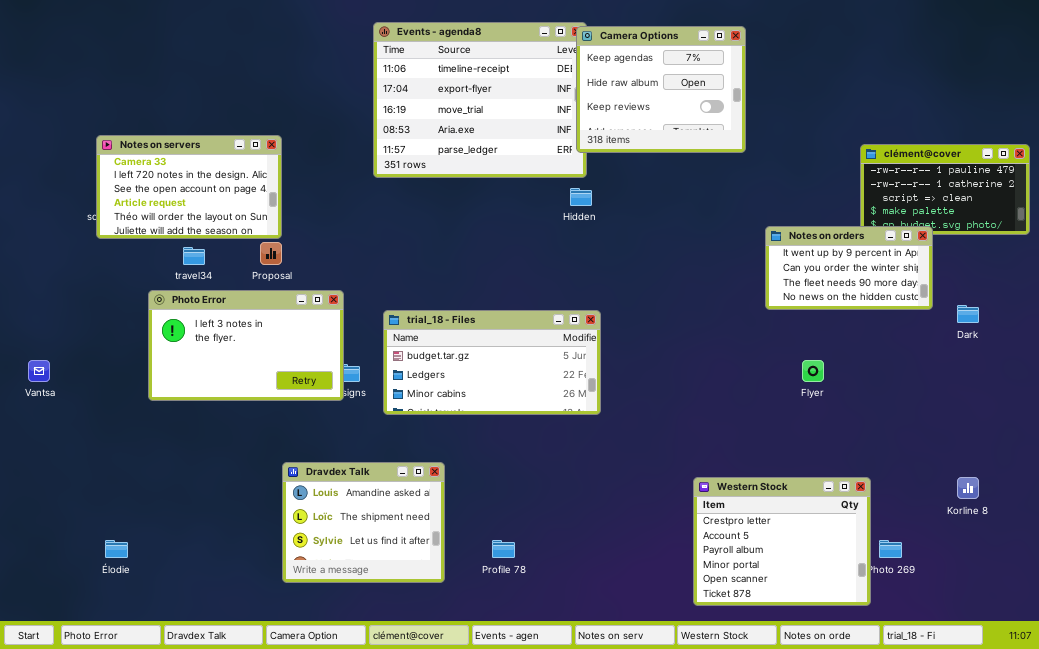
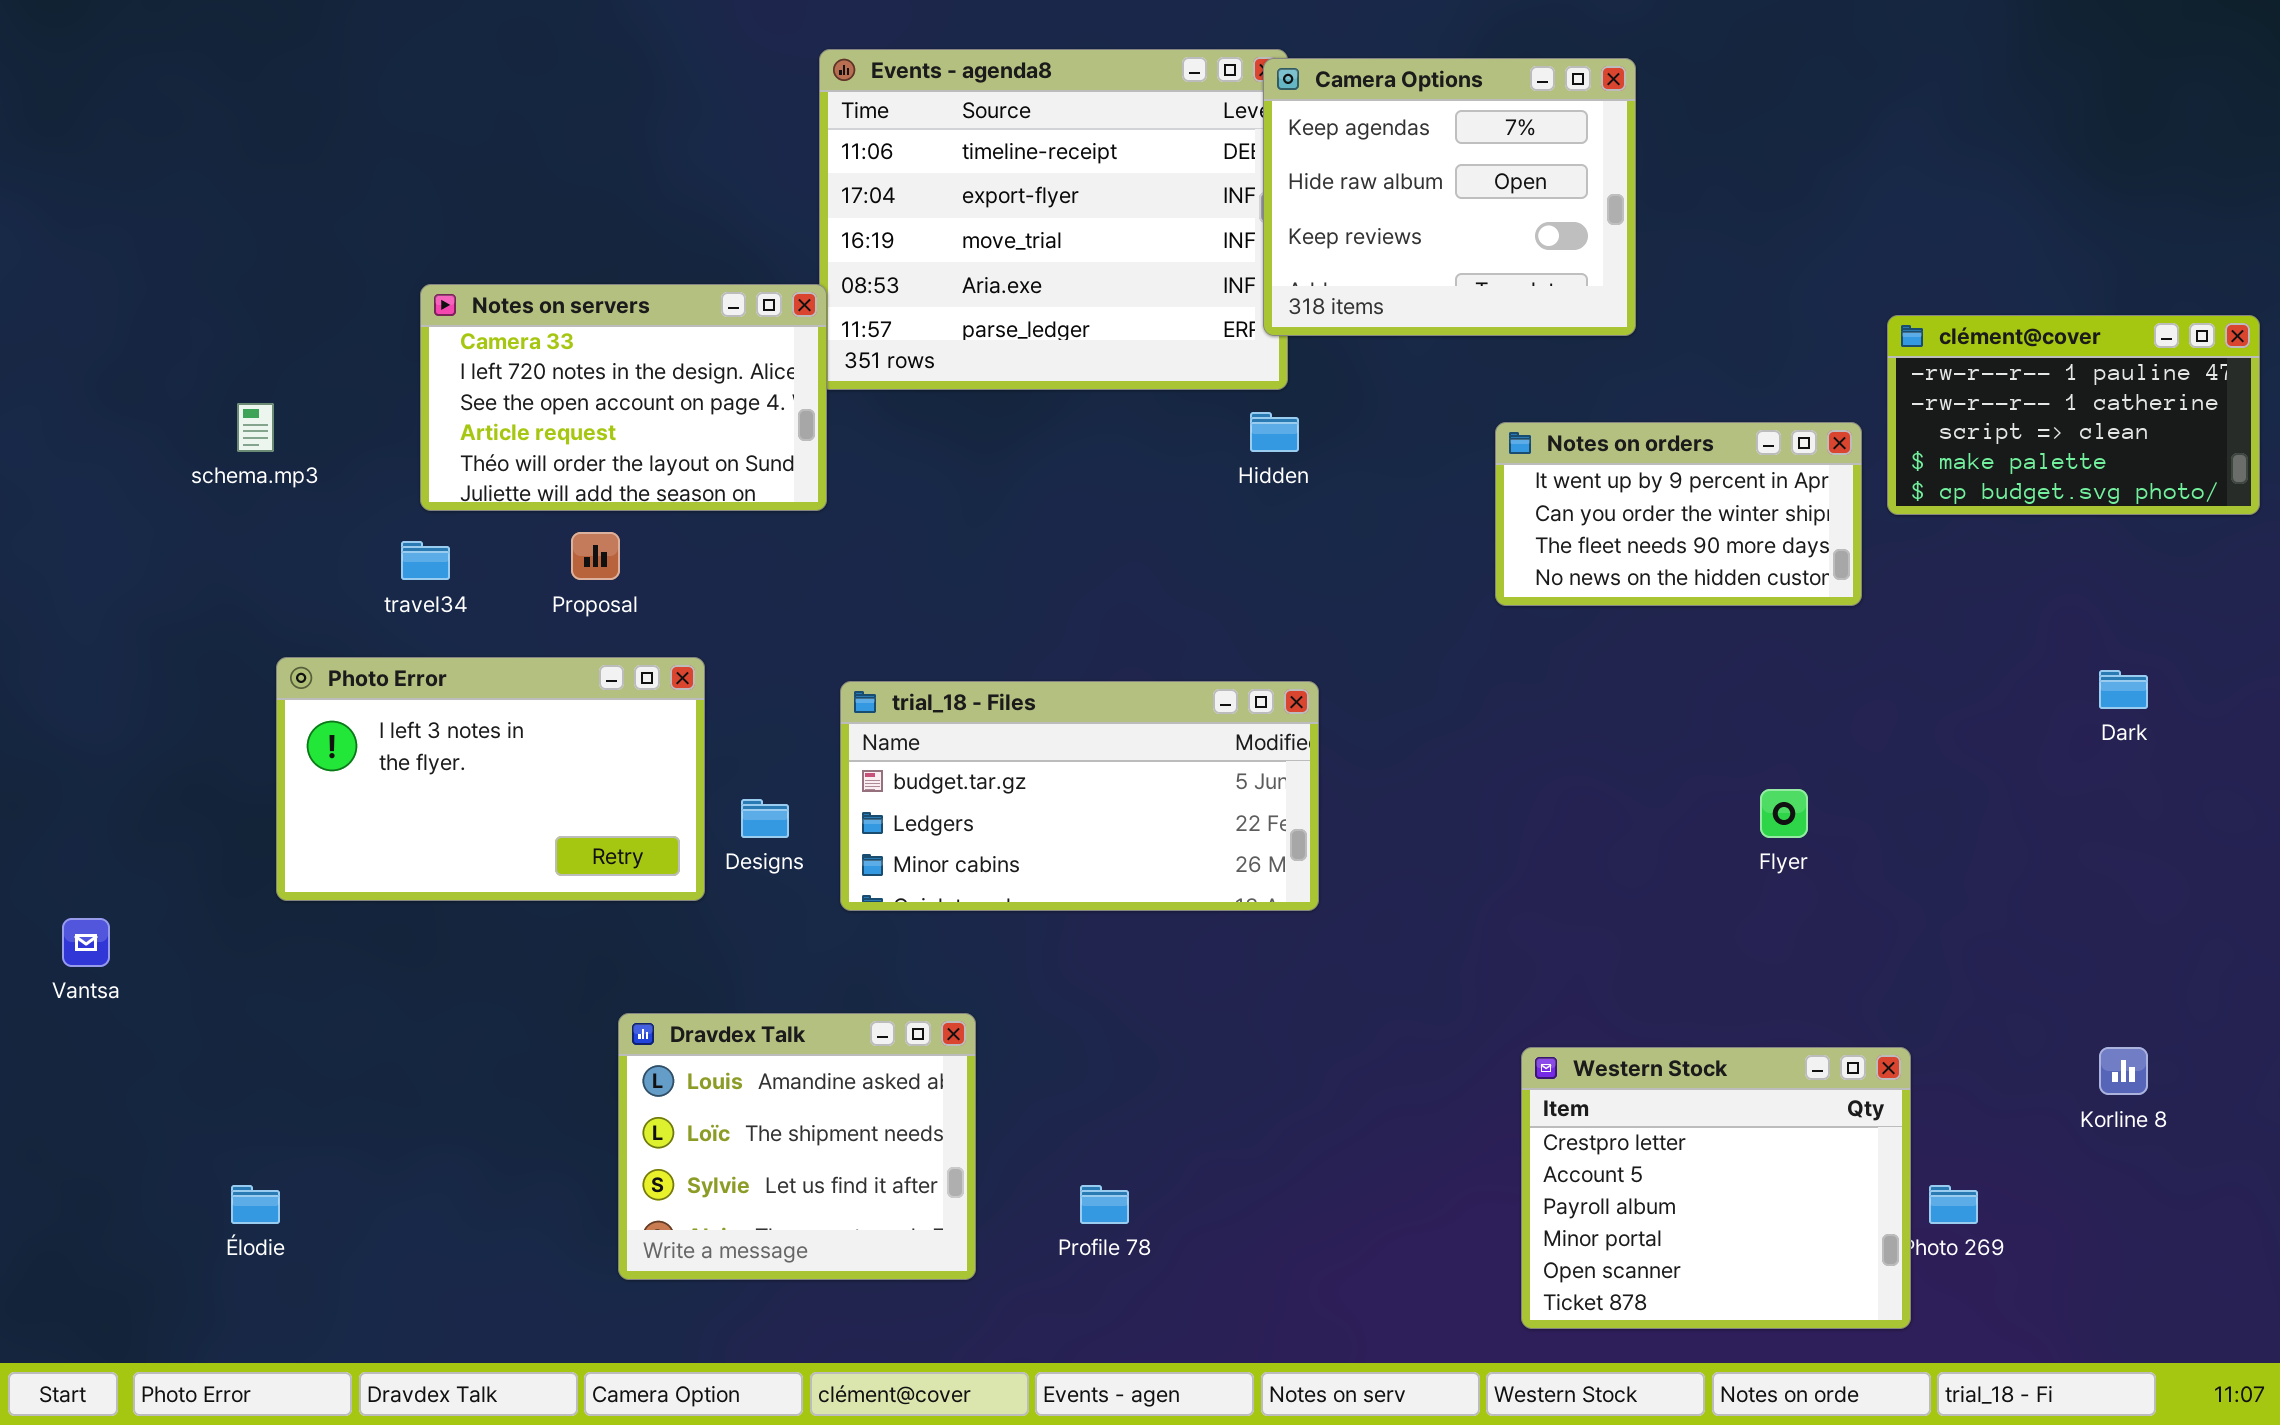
Notes on servers: [96,135,282,239] -> [420,284,827,511], moved
Notes on orders: [765,226,933,310] -> [1495,422,1862,606], moved
Photo Error: [148,290,344,401] -> [276,657,705,901], moved
Vantsa: [28,360,50,382] -> [62,918,110,967], moved

